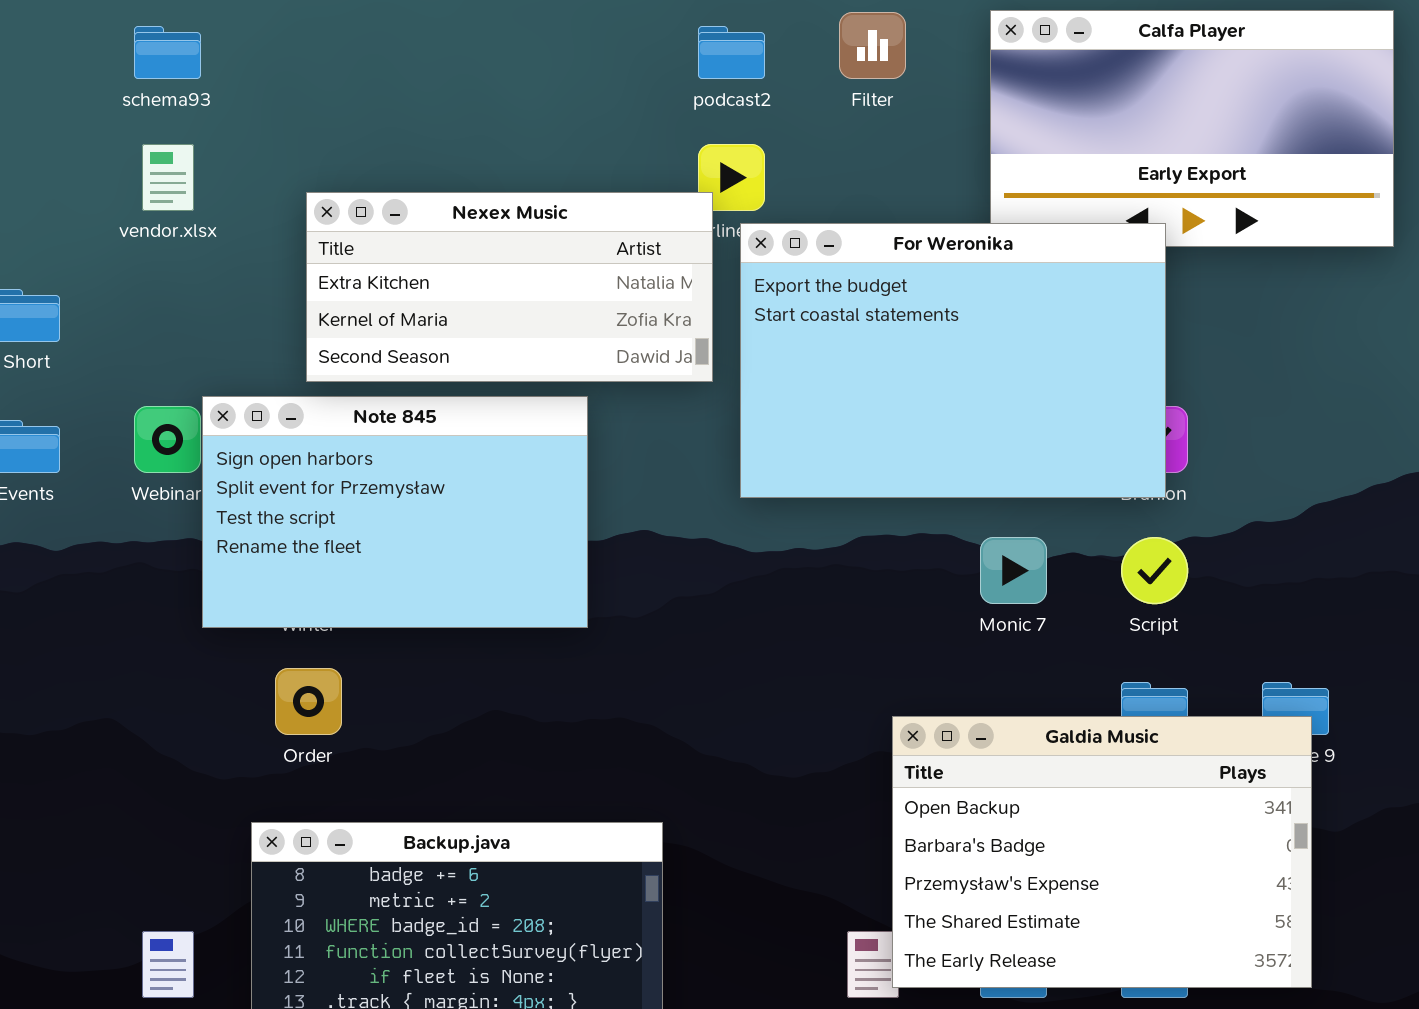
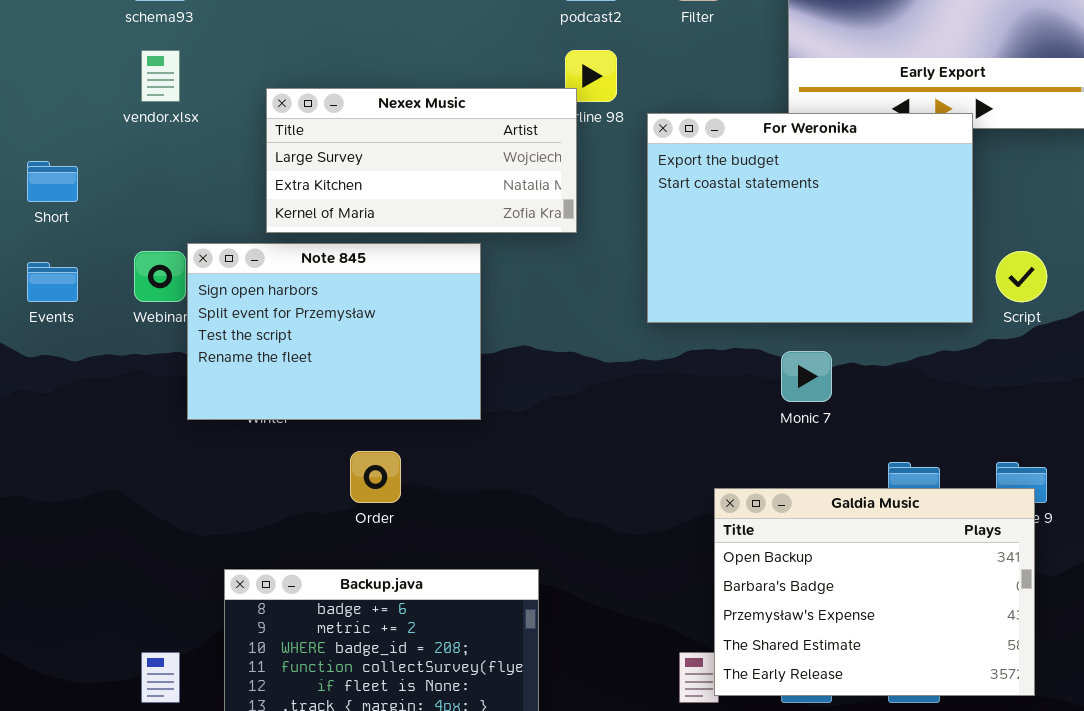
Nexex Music: [306,192,713,382] -> [266,88,577,233], scrolled up 1 row
For Weronika: [740,223,1166,498] -> [647,113,973,323], moved
Script: [1121,537,1188,604] -> [996,251,1047,302], moved
Order: [275,668,342,735] -> [350,451,401,503], moved

